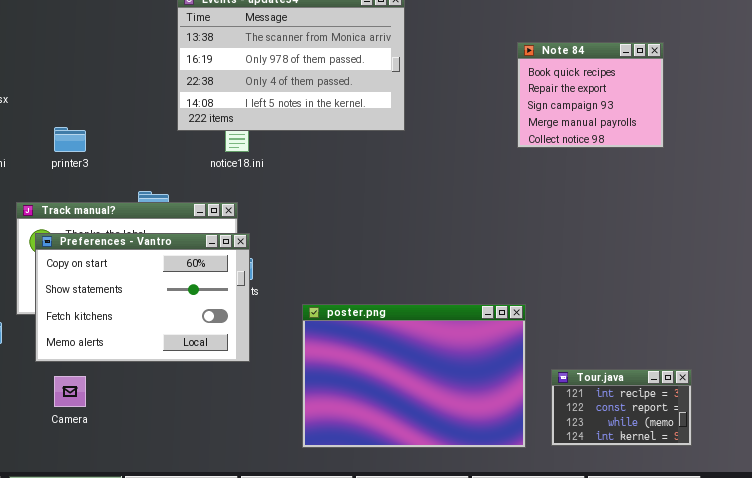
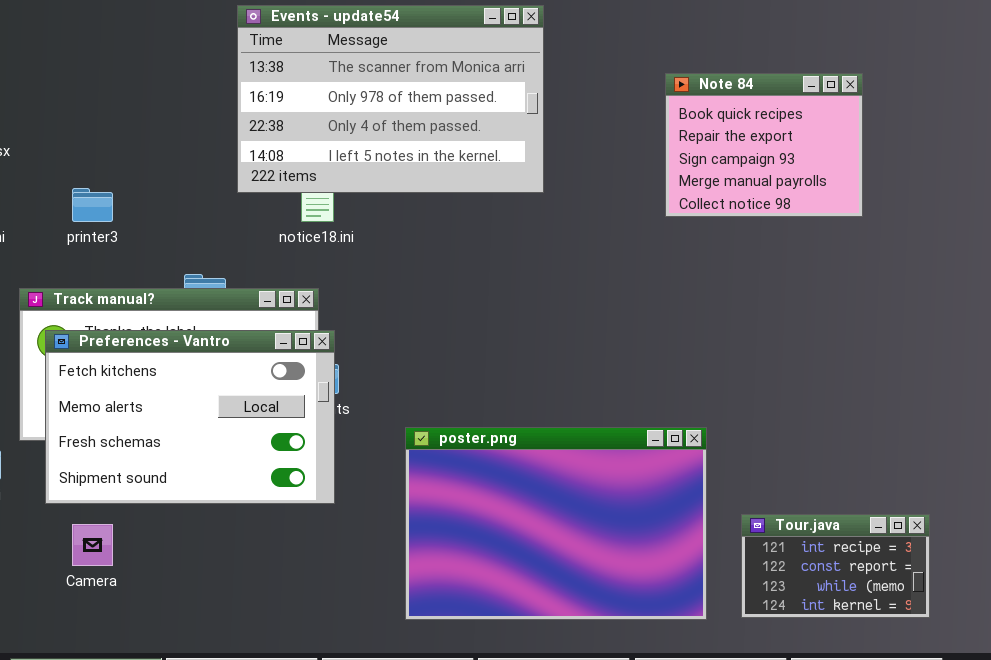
Note 84: [517,42,664,148] -> [665,73,863,217], moved
Preferences - Vantro: [35,233,250,362] -> [45,330,335,504], scrolled down 2 rows

